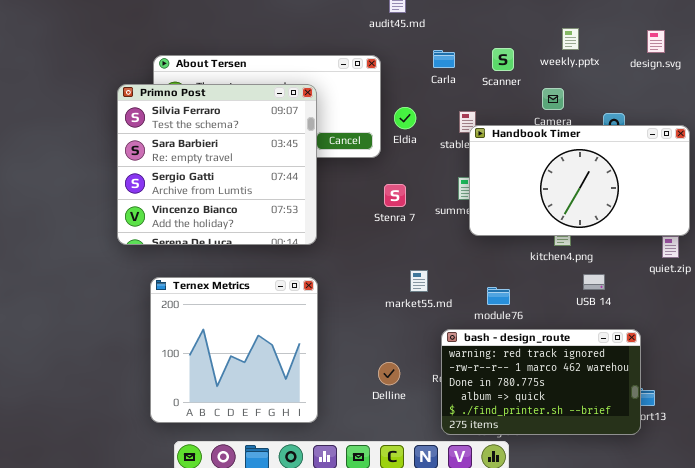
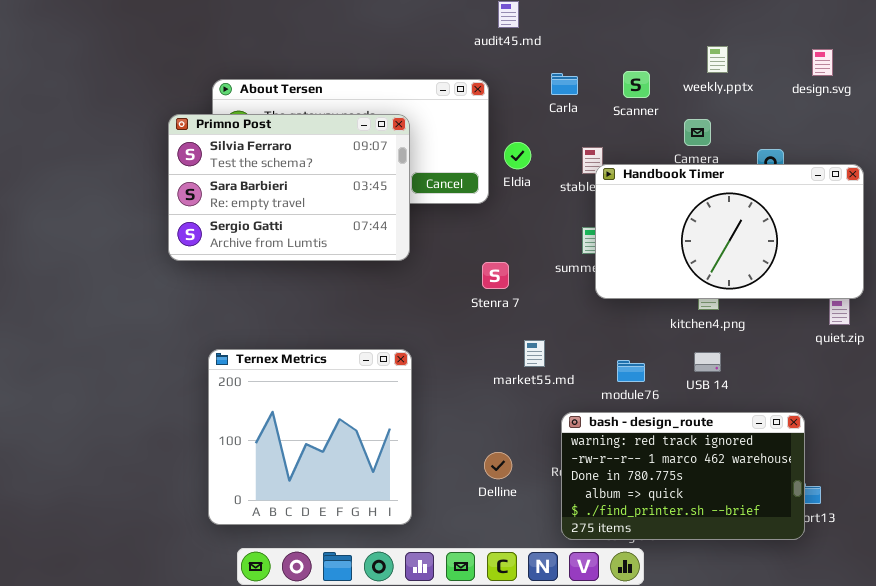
Primno Post: [117,84,317,245] -> [168,114,410,261], resized
Stenra 7: [384,184,406,207] -> [482,262,509,289], moved
USB 14: [583,274,605,290] -> [694,352,721,372], moved

